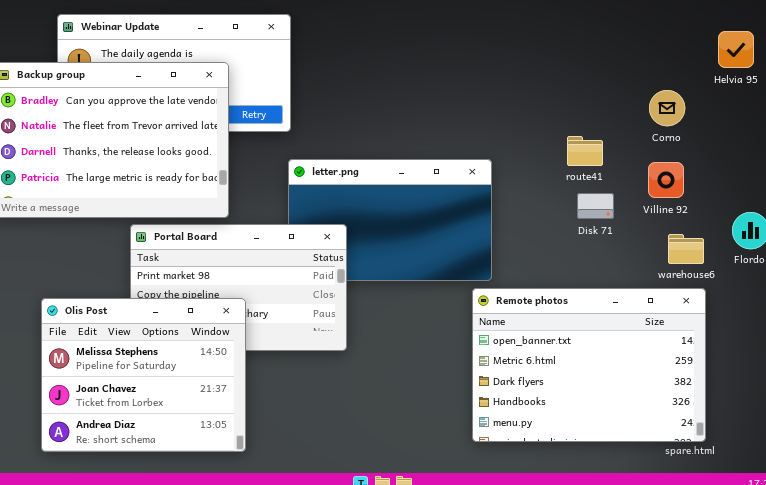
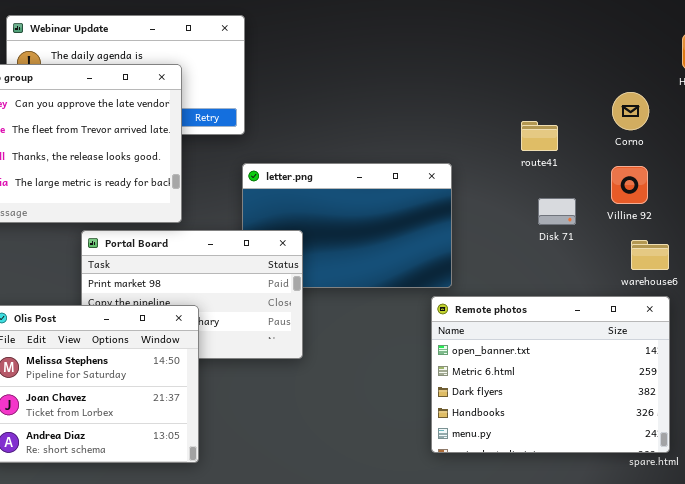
route41: [567,136,603,166] -> [521,121,558,151], moved

